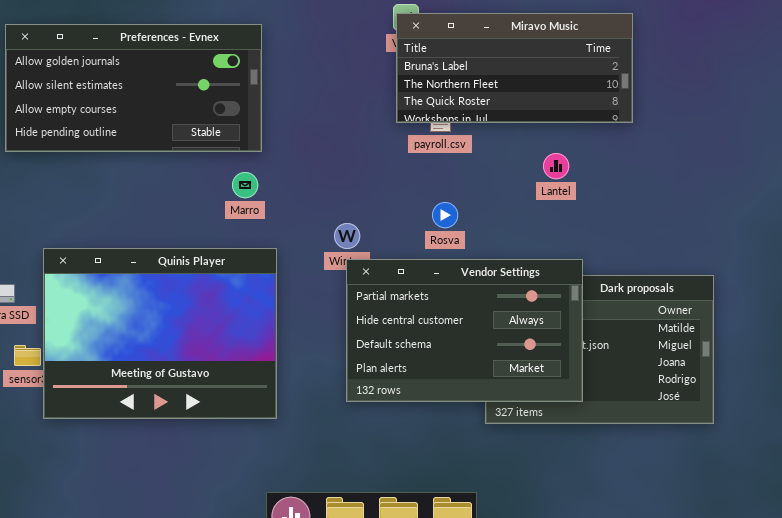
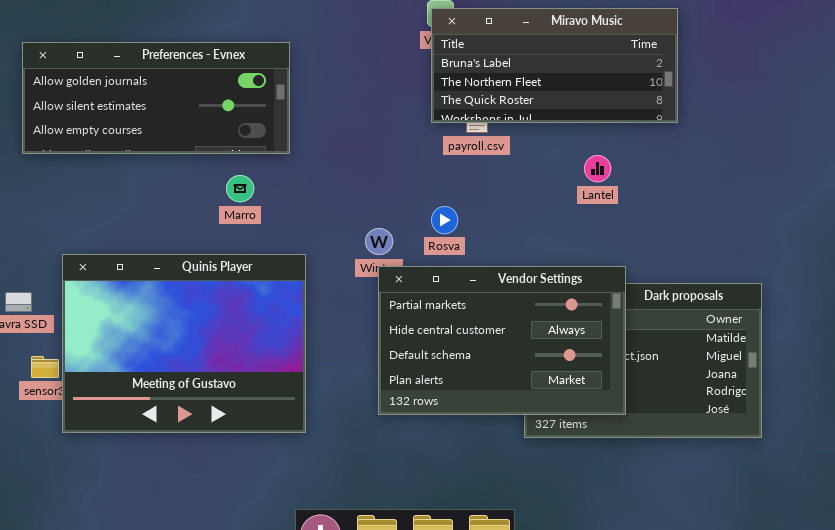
Preferences - Evnex: [5,24,262,152] -> [22,42,290,154], resized
Marro: [232,172,258,198] -> [226,175,254,202], moved
Rosva: [432,202,458,228] -> [431,206,458,234], moved

